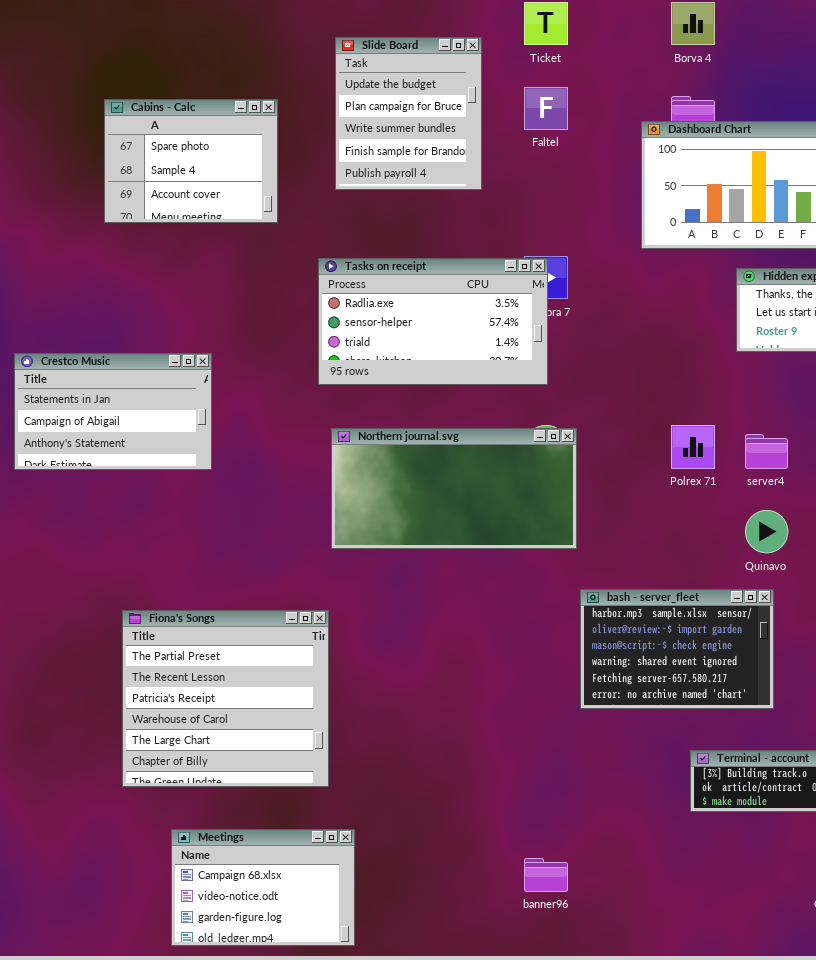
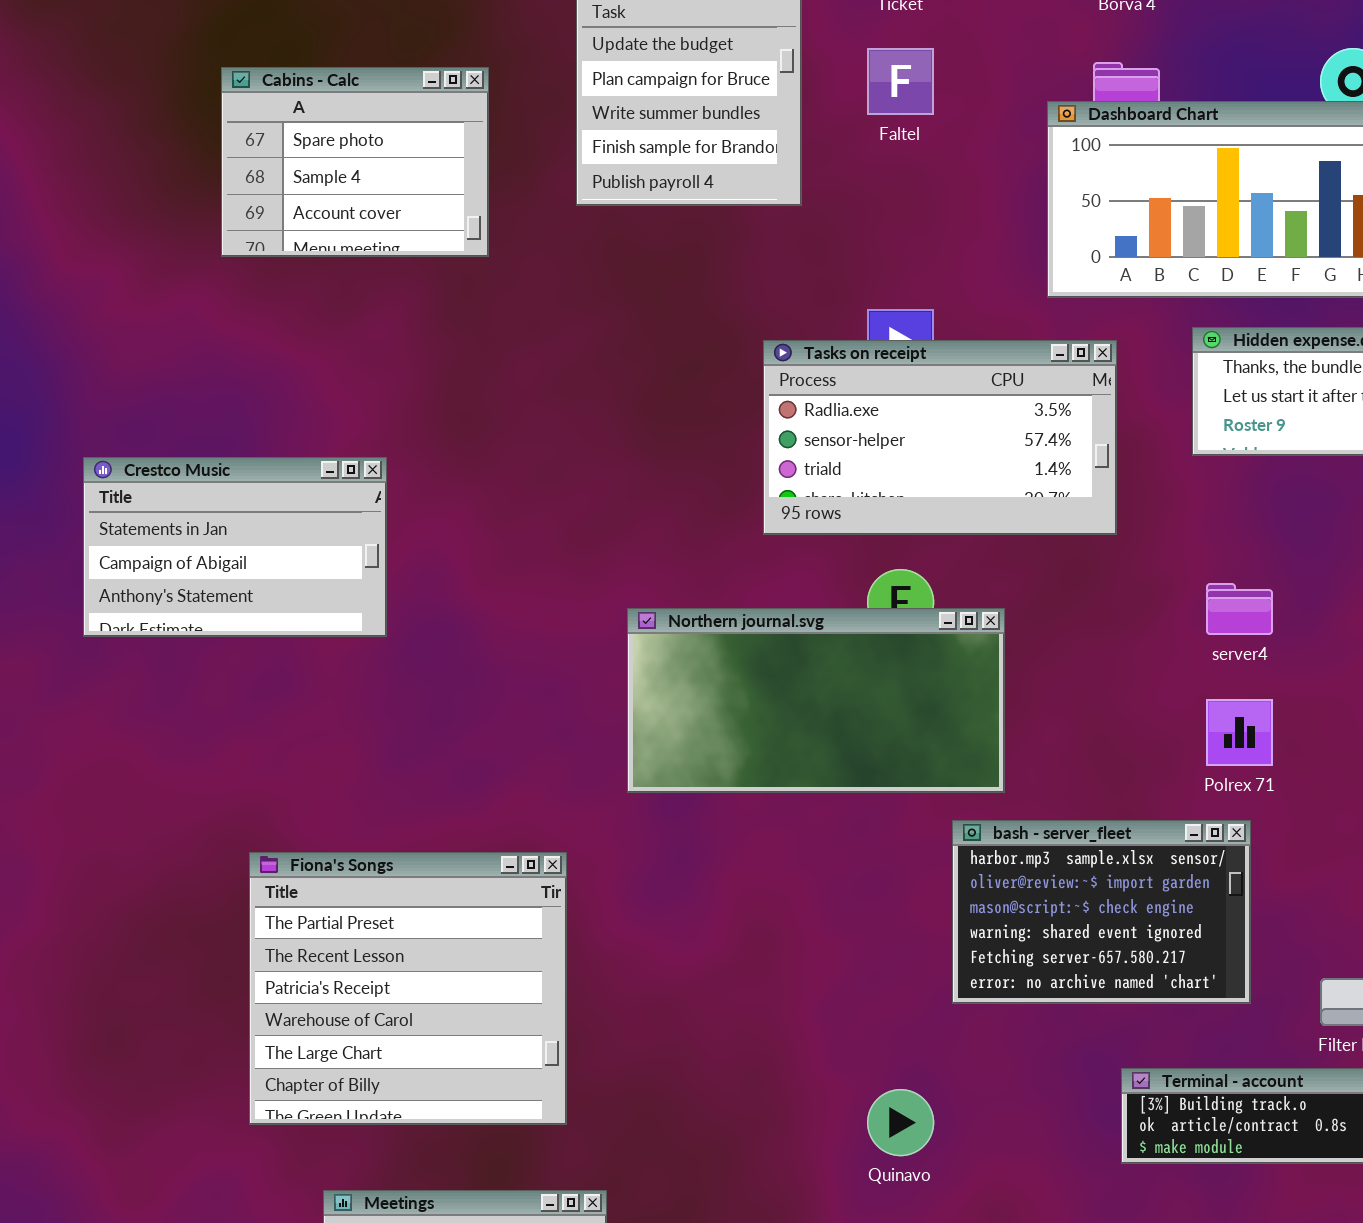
Tasks on receipt: [318,258,548,385] -> [763,340,1117,535], moved
Polrex 71: [671,425,715,469] -> [1206,699,1273,766], moved
Northern journal.svg: [331,428,577,549] -> [627,608,1005,793], moved
Quinavo: [745,510,788,553] -> [867,1089,934,1156], moved

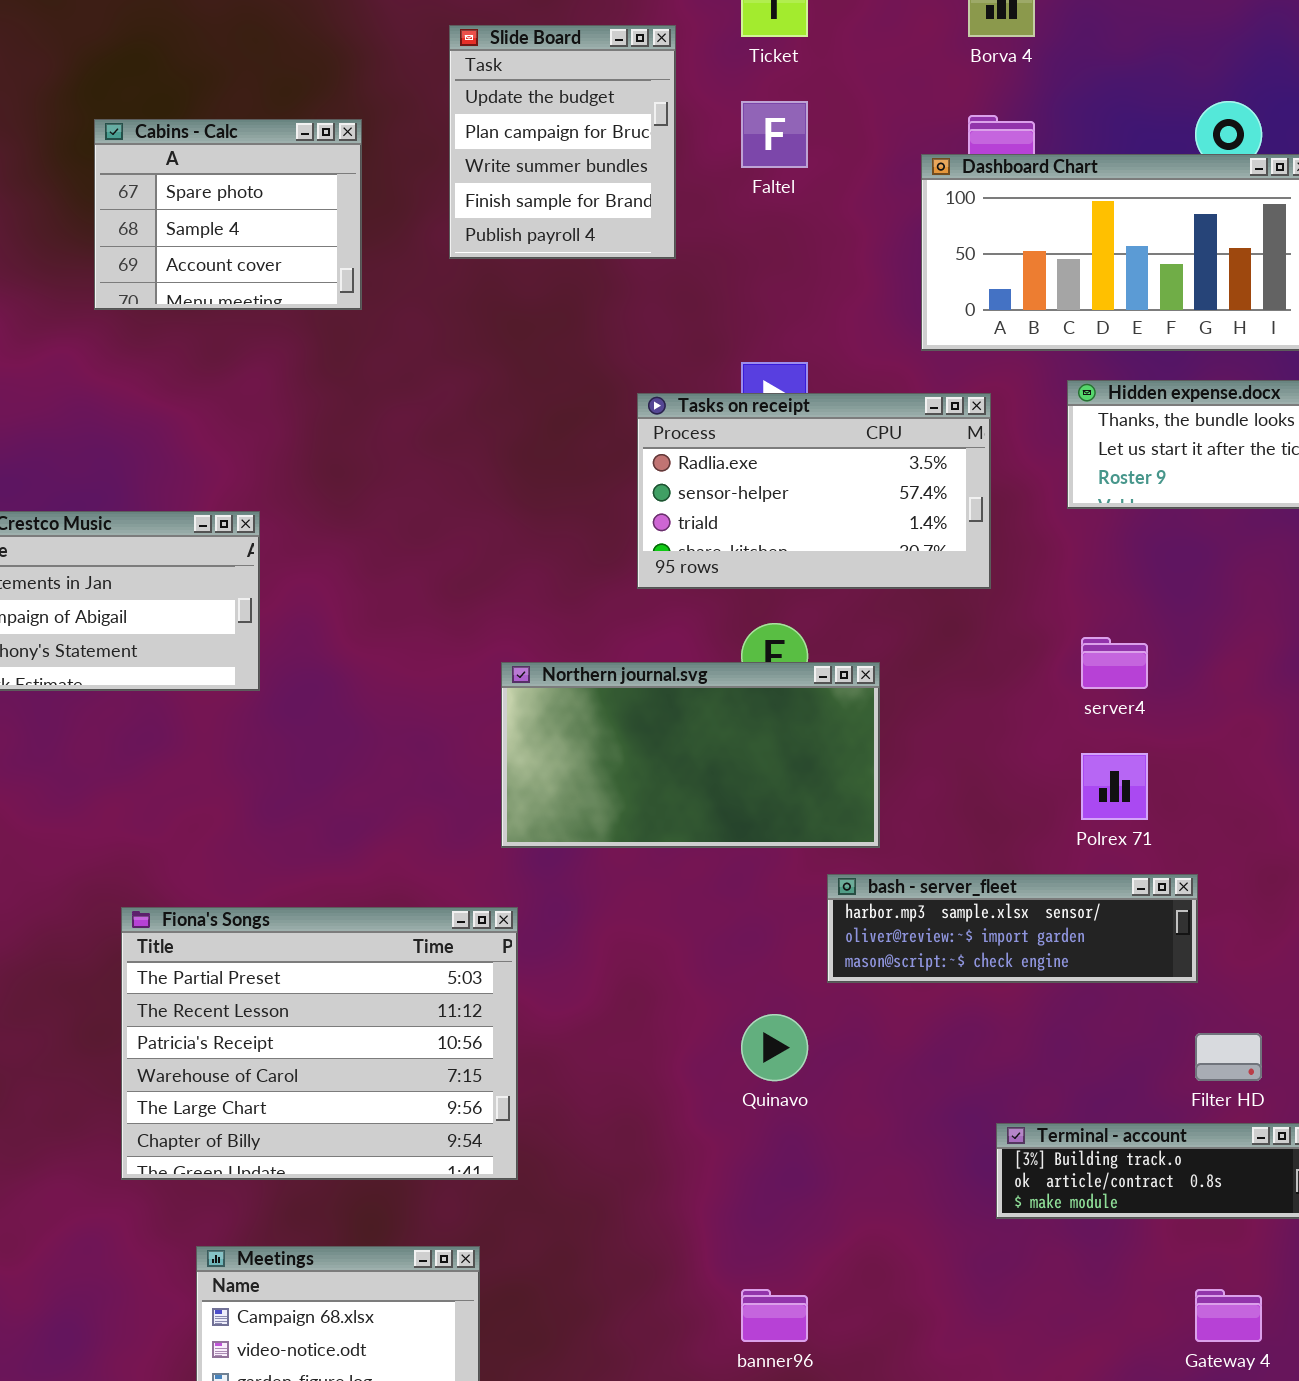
bash - server_fleet: [952,820,1251,1004] -> [827,874,1198,983], resized
Fiona's Songs: [249,852,567,1125] -> [121,907,518,1180], resized
Quinavo: [867,1089,934,1156] -> [741,1014,808,1081], moved

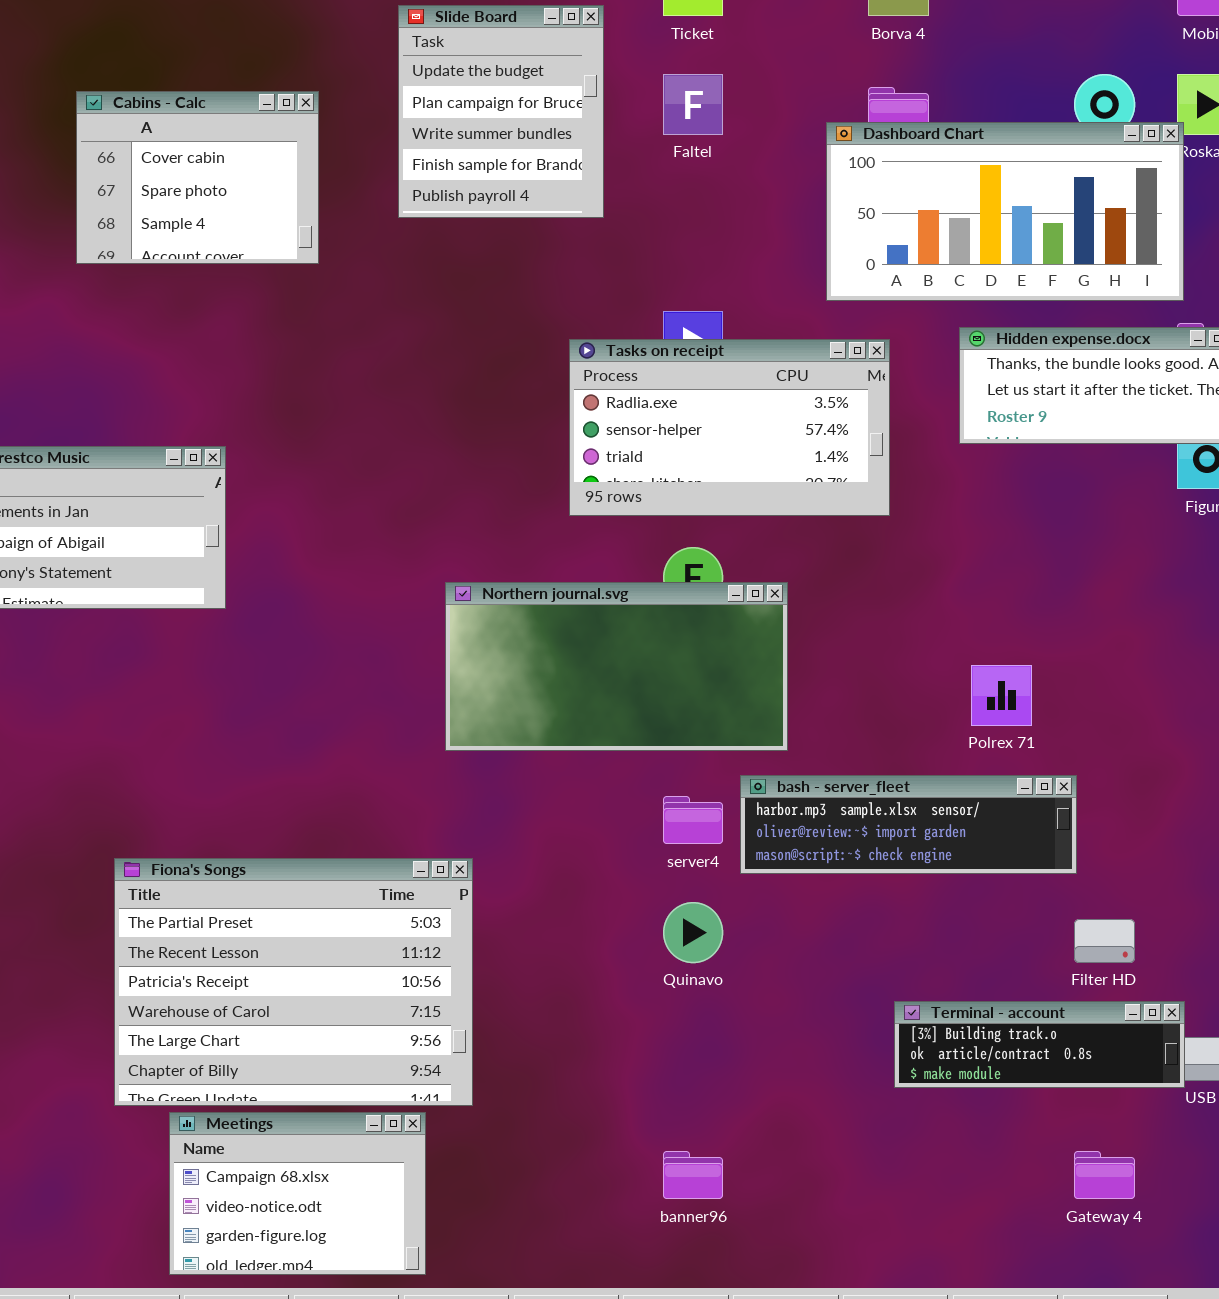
Cabins - Calc: [94,119,362,310] -> [76,91,319,264], scrolled up 1 row
server4: [1081,637,1148,689] -> [663,796,723,844], moved
Fiona's Songs: [121,907,518,1180] -> [114,858,473,1106], moved

